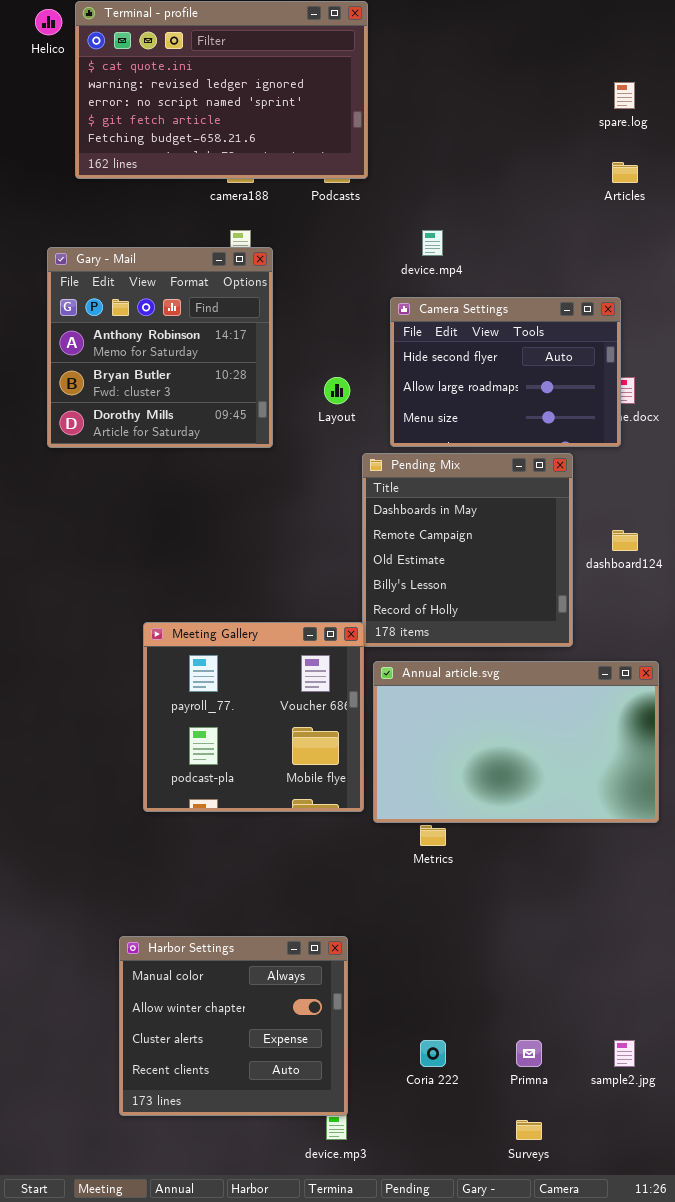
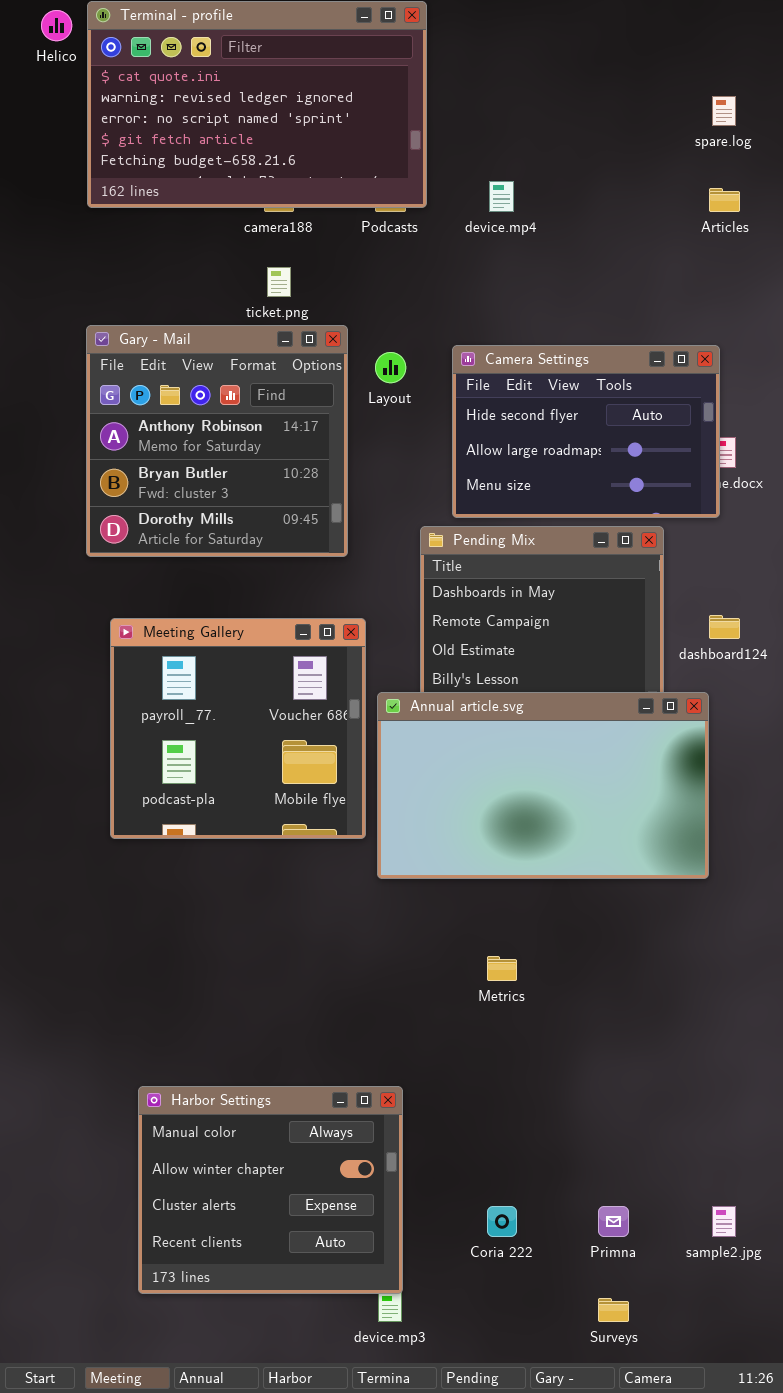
device.mp4: [422,230,443,256] -> [489,181,514,212], moved
Gary - Mail: [47,247,273,448] -> [86,325,348,557], moved
Layout: [324,377,350,404] -> [375,352,406,383], moved
Meeting Gallery: [143,622,364,812] -> [110,618,366,839], moved
Annual article.svg: [373,661,659,823] -> [377,692,709,879], moved

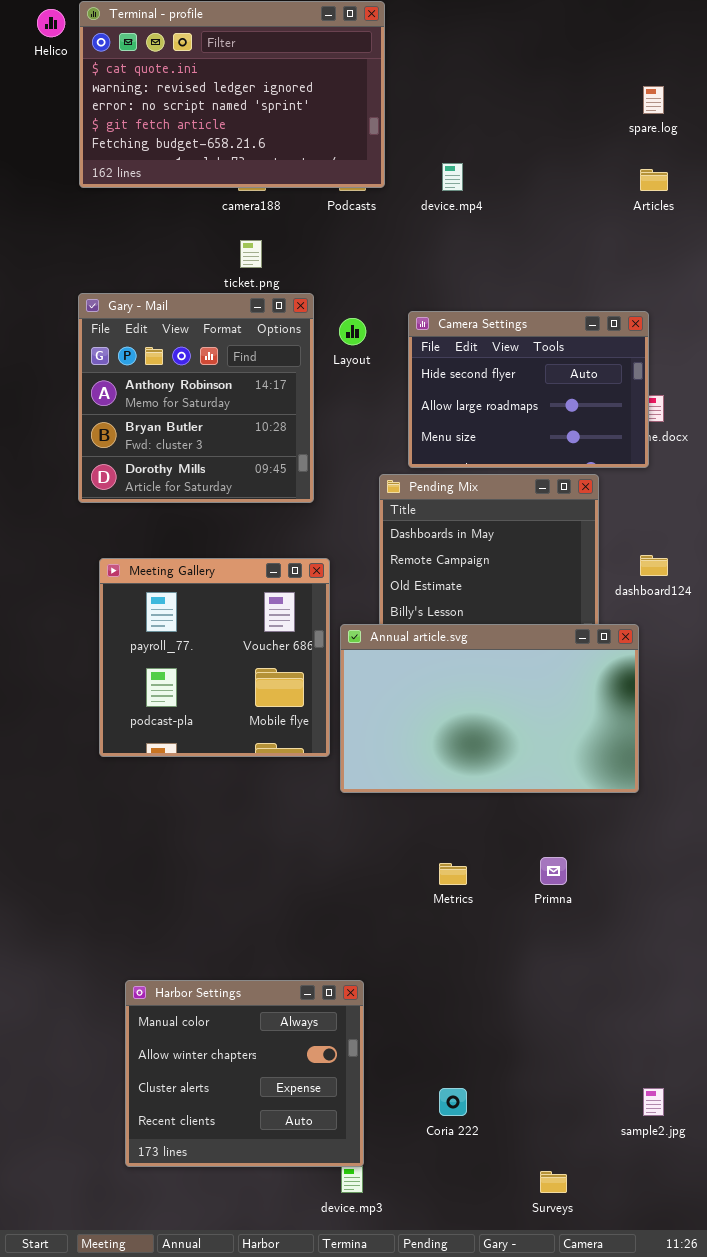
Primna: [598,1206,629,1237] -> [540,857,567,885], moved

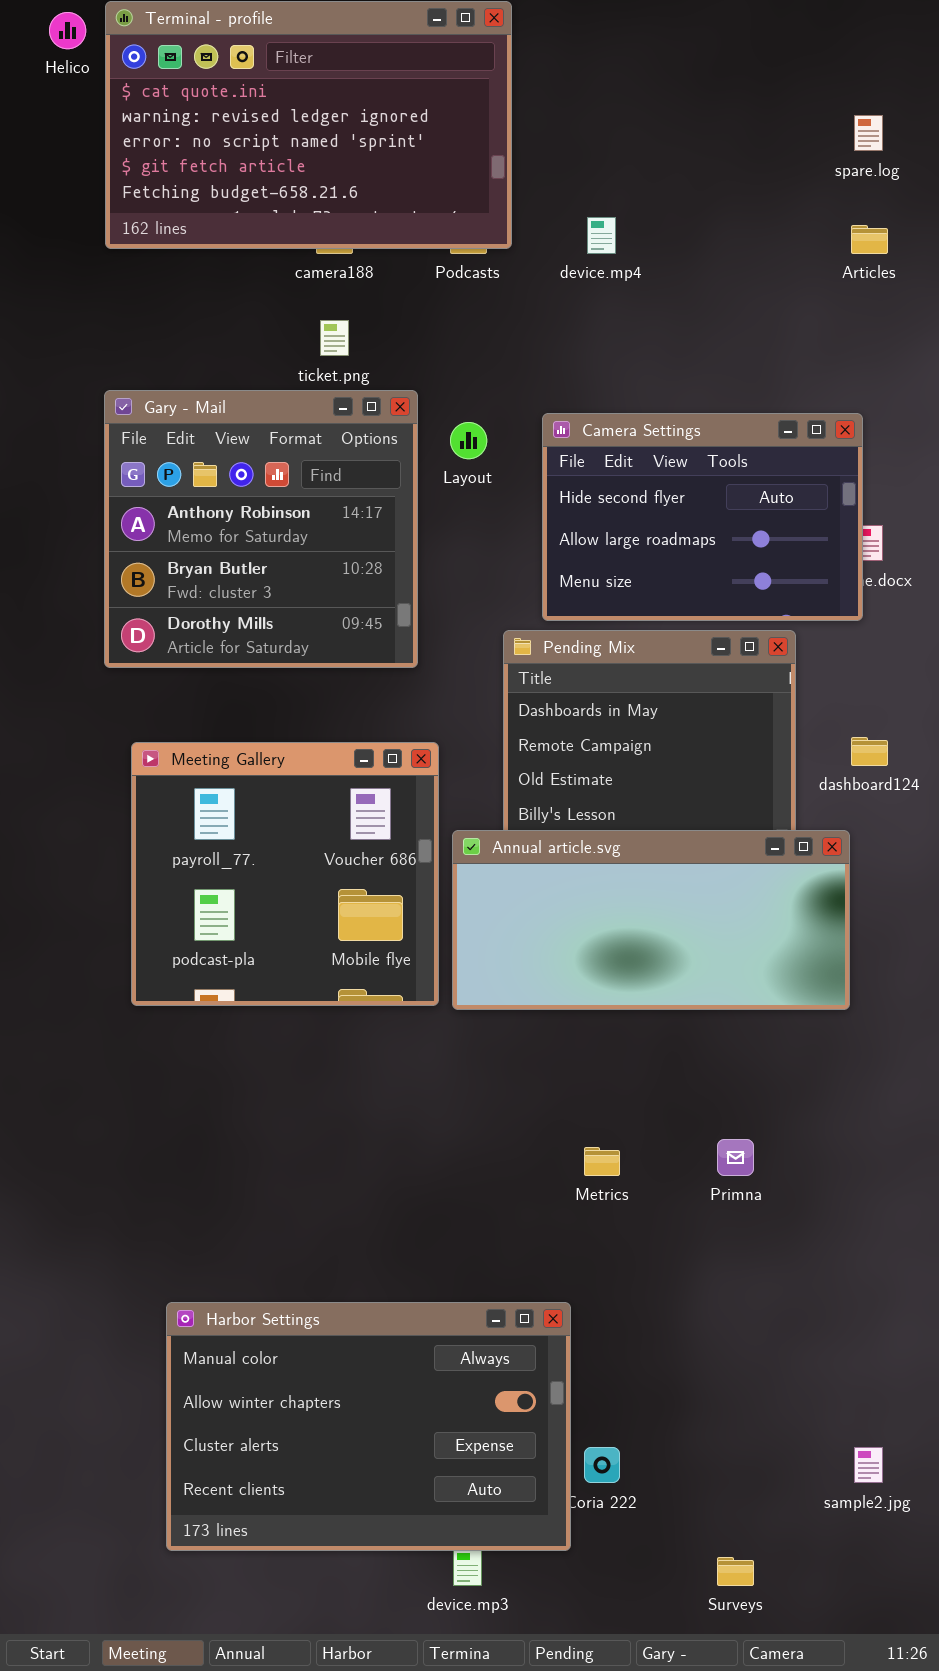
Annual article.svg: [340,624,639,793] -> [452,830,850,1010], resized
Harbor Settings: [125,980,364,1167] -> [166,1302,571,1551], resized

